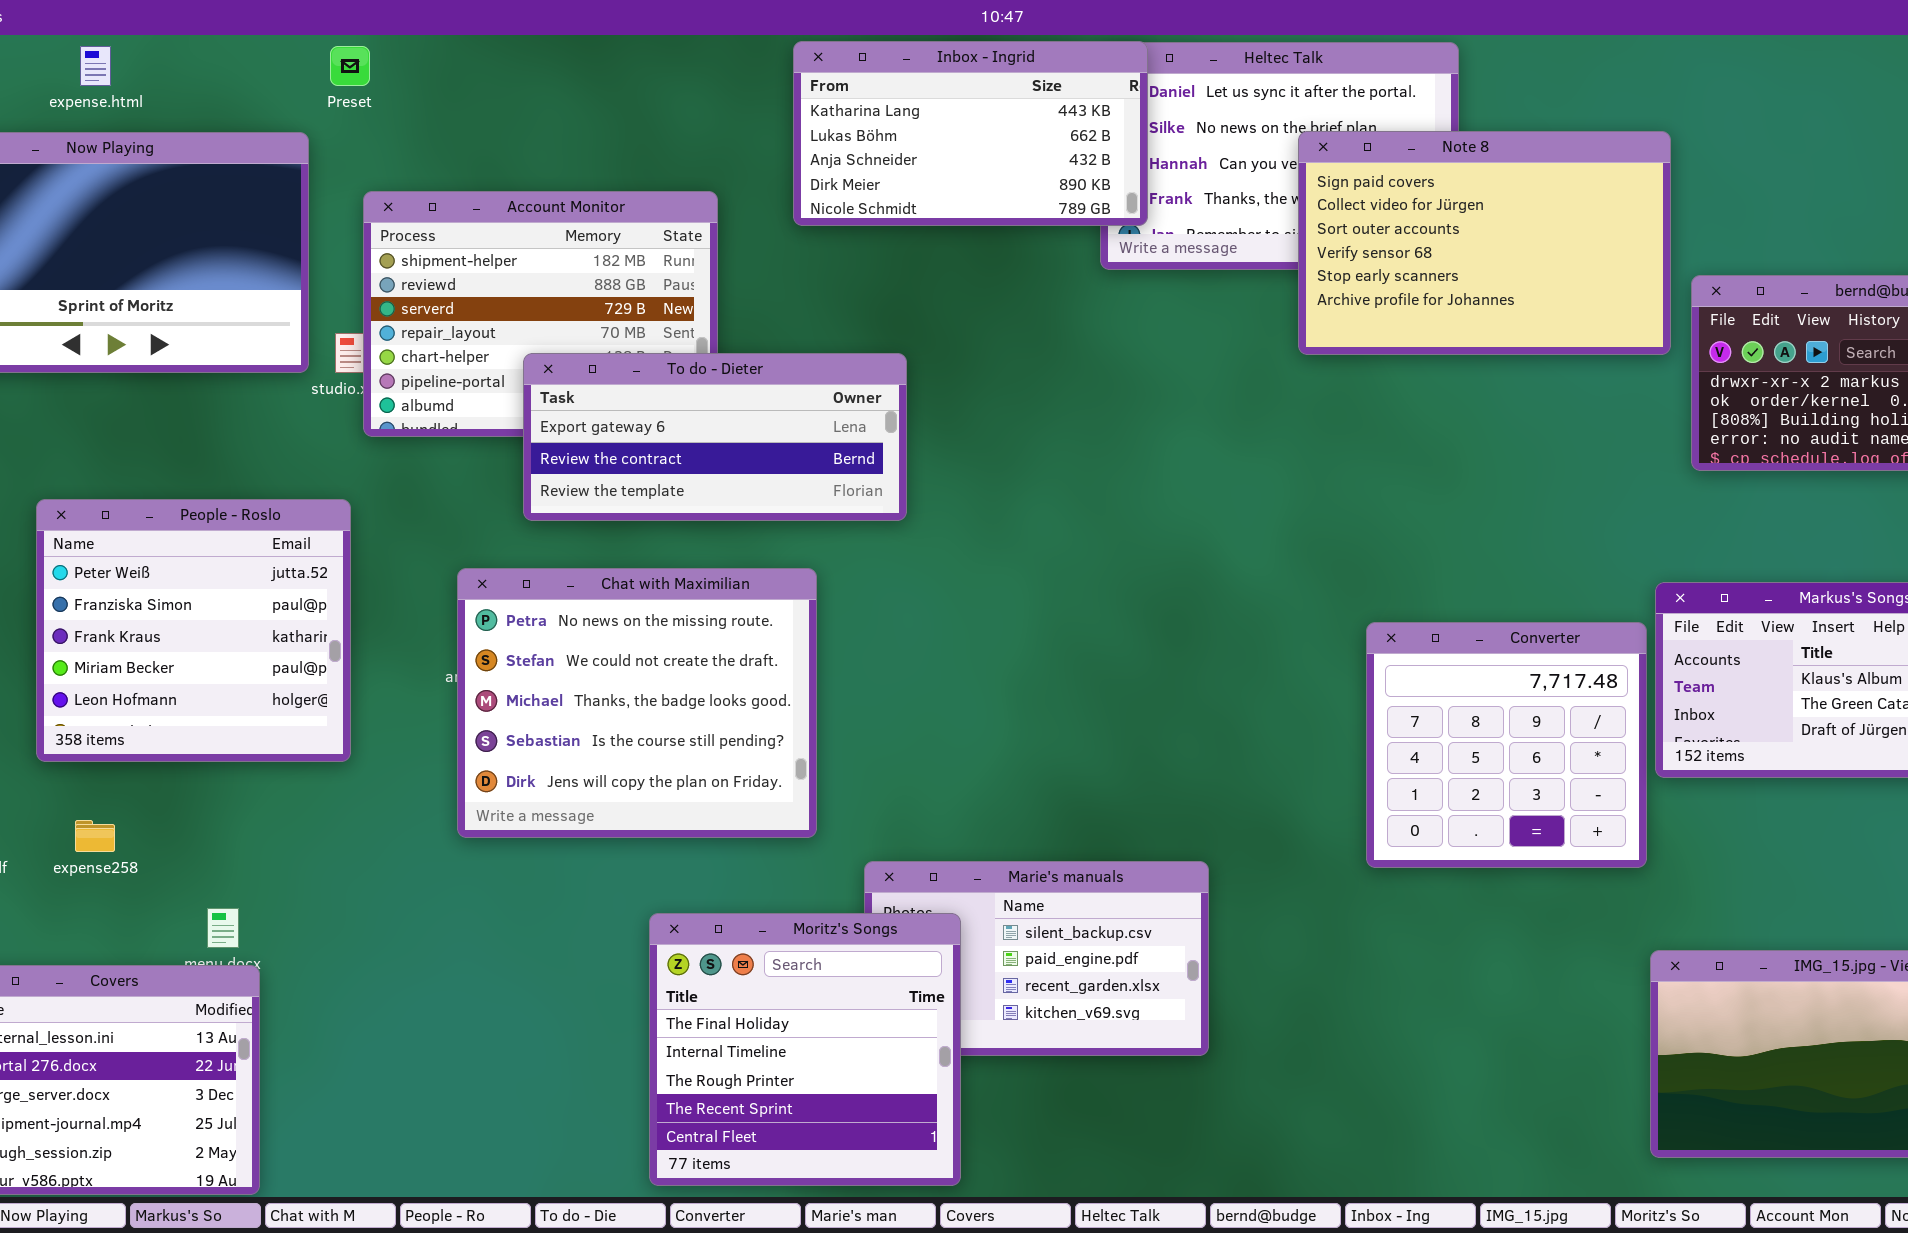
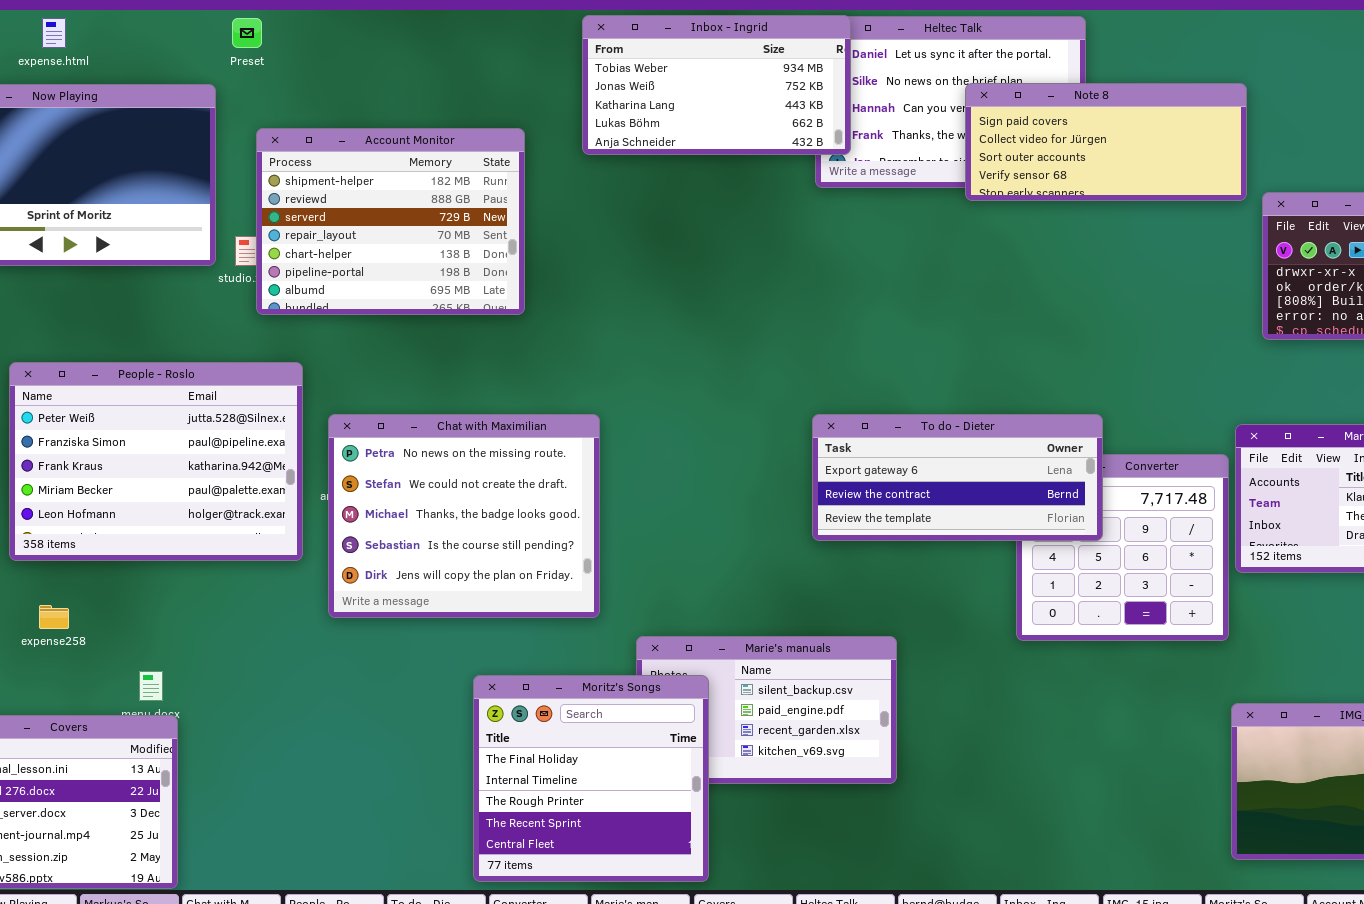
Inbox - Ingrid: [793,41,1148,226] -> [582,15,851,155], scrolled up 2 rows
Note 8: [1298,131,1671,355] -> [965,83,1247,201], resized
To do - Dieter: [523,353,907,521] -> [812,414,1103,541], moved
People - Roslo: [36,499,351,762] -> [9,362,303,561], resized

